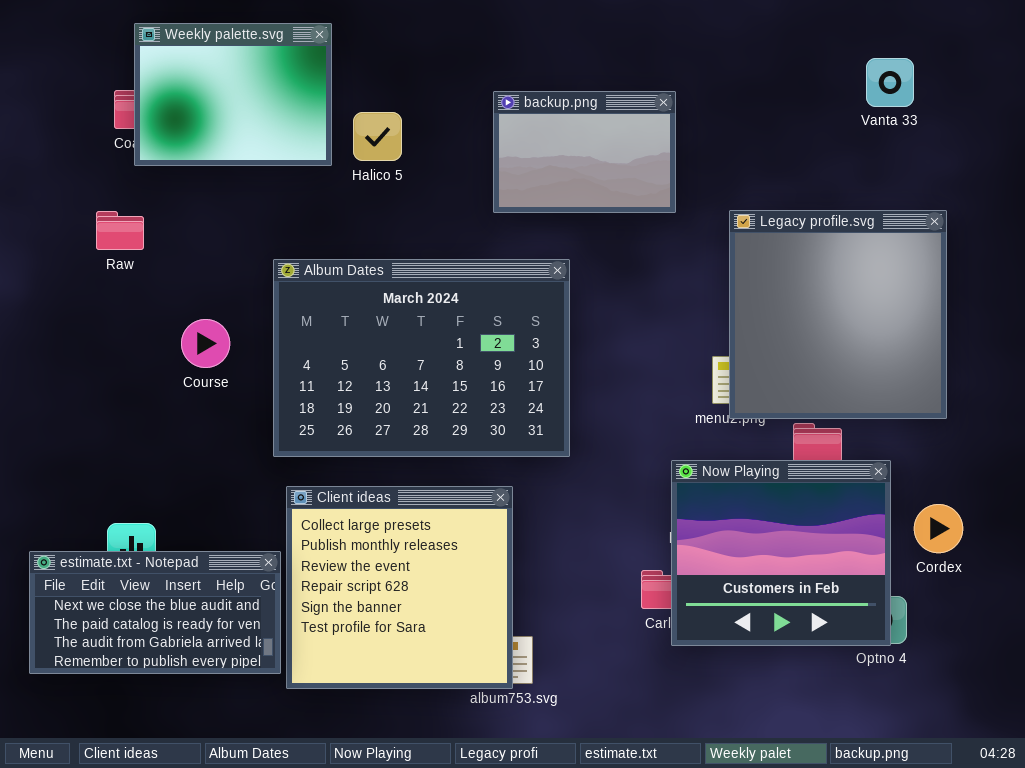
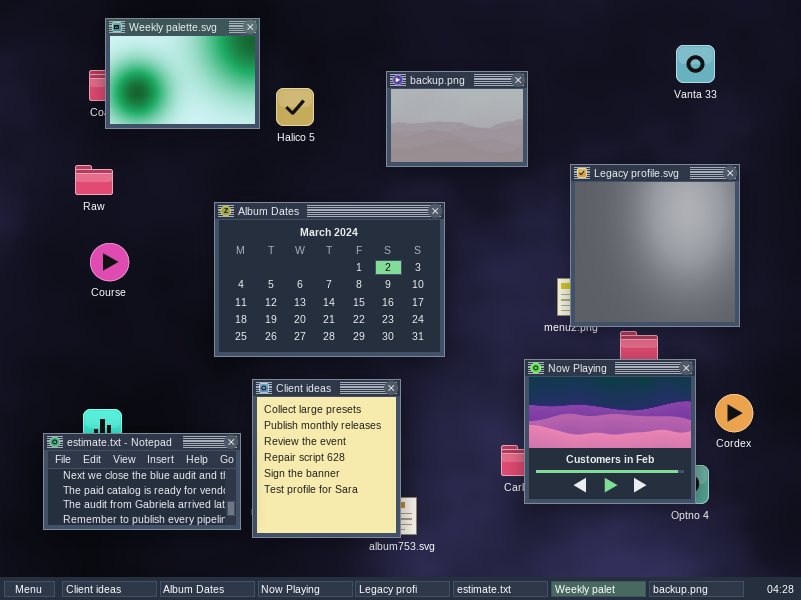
Course: [181,319,230,368] -> [90,243,129,281], moved
Client ideas: [286,486,513,689] -> [252,379,401,538], resized
estimate.txt - Notepad: [29,551,281,674] -> [43,433,241,530], moved

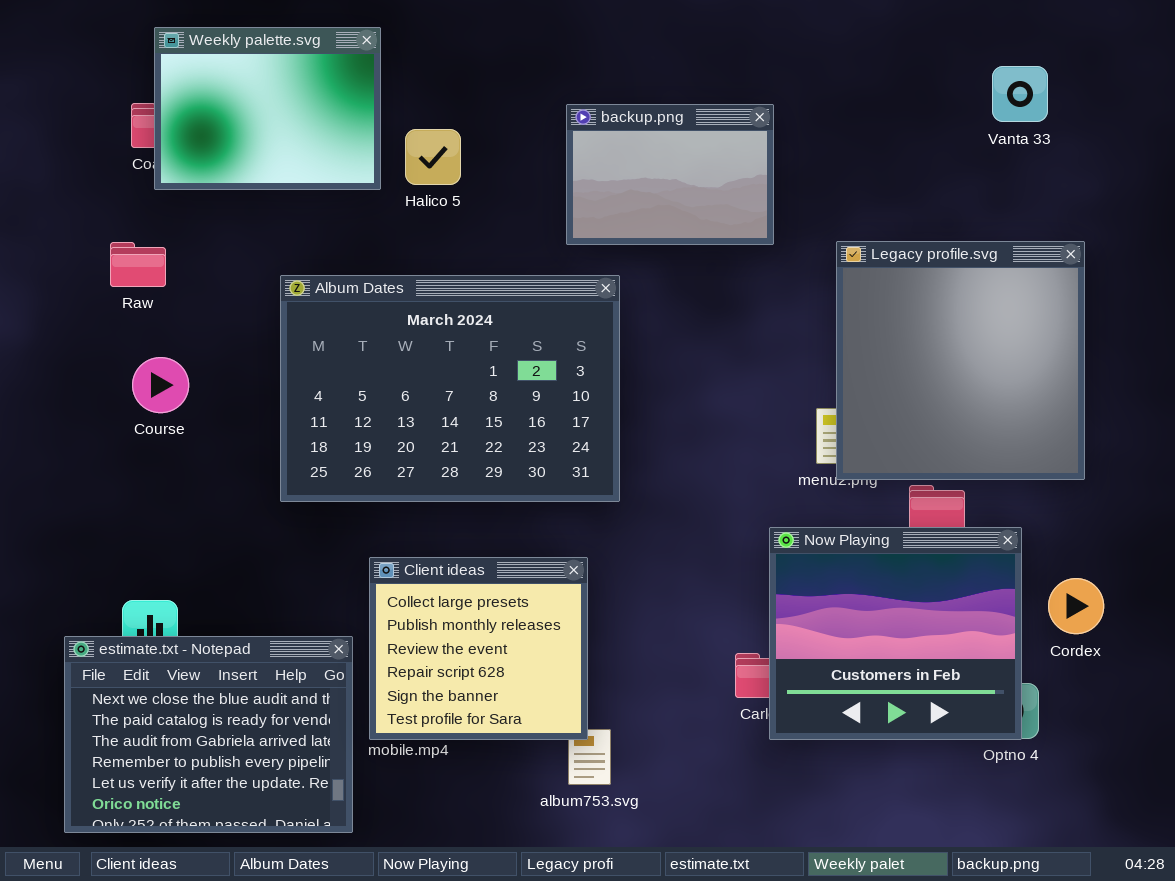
Album Dates: [214,202,445,357] -> [280,275,620,502], moved
Client ideas: [252,379,401,538] -> [369,557,588,740], resized
estimate.txt - Notepad: [43,433,241,530] -> [64,636,353,833], resized

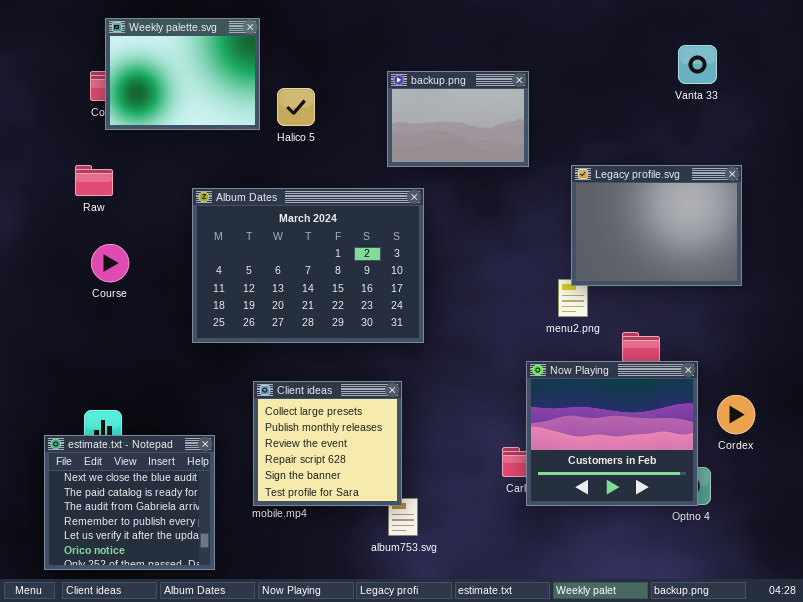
Legacy profile.svg: [836,241,1085,480] -> [571,165,742,286], resized
estimate.txt - Notepad: [64,636,353,833] -> [44,435,215,570], resized

